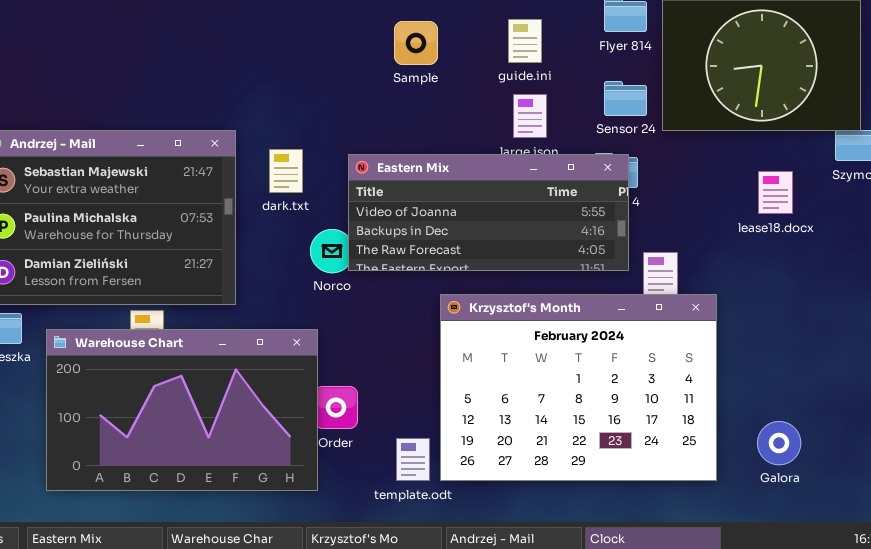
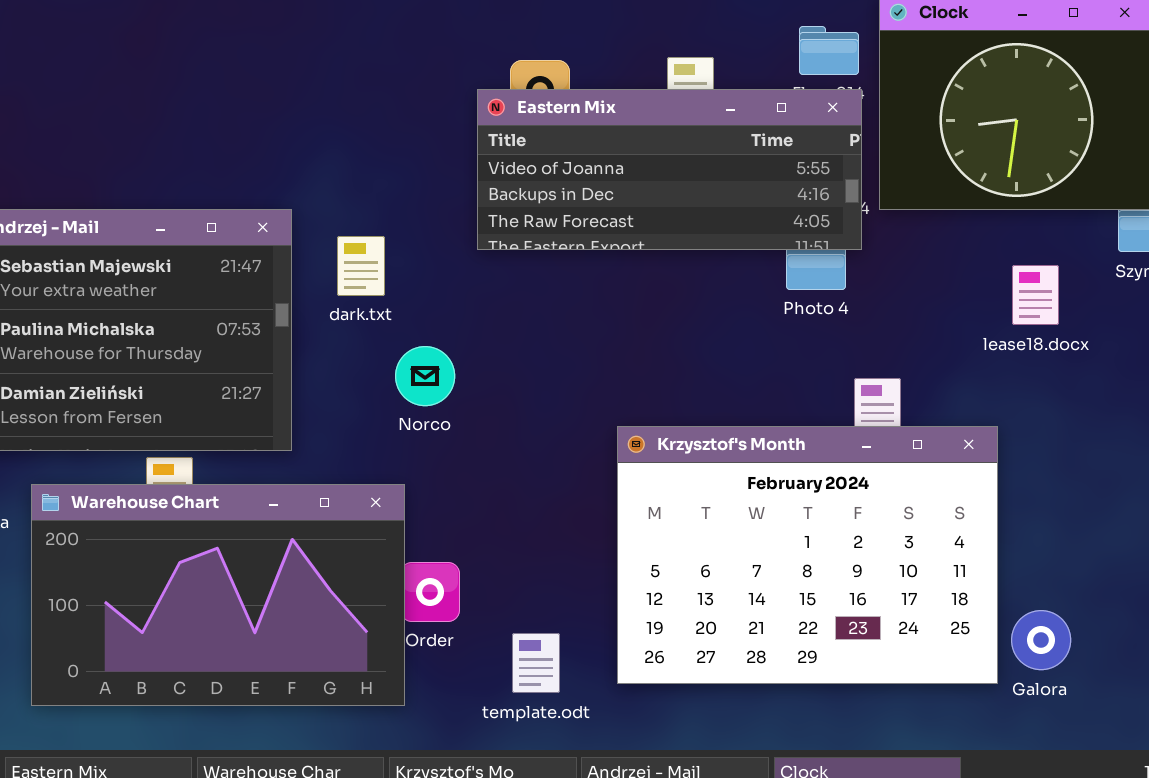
Eastern Mix: [348,154,629,271] -> [477,89,862,250], moved
Krzysztof's Month: [440,294,717,481] -> [617,426,998,684], moved

